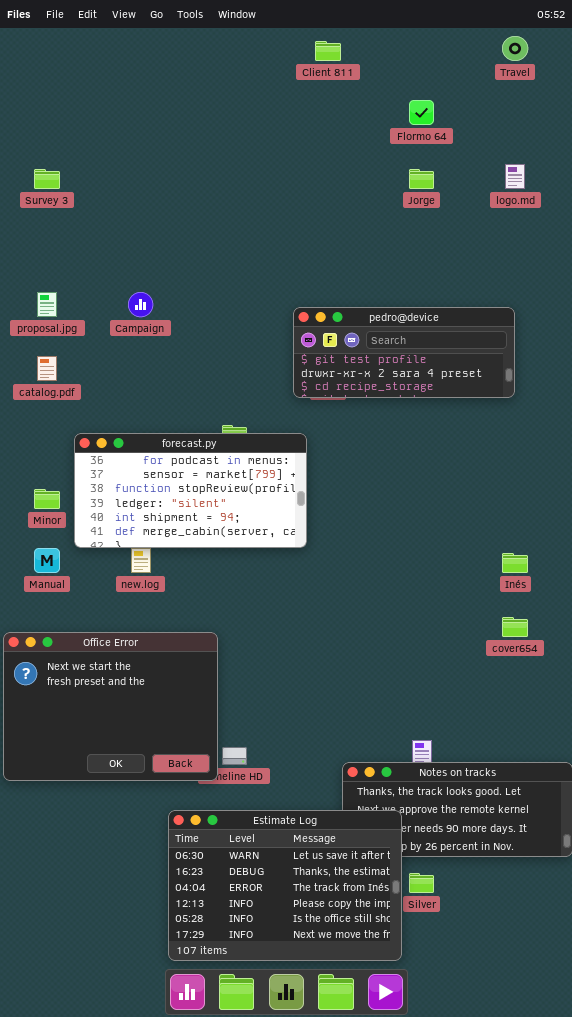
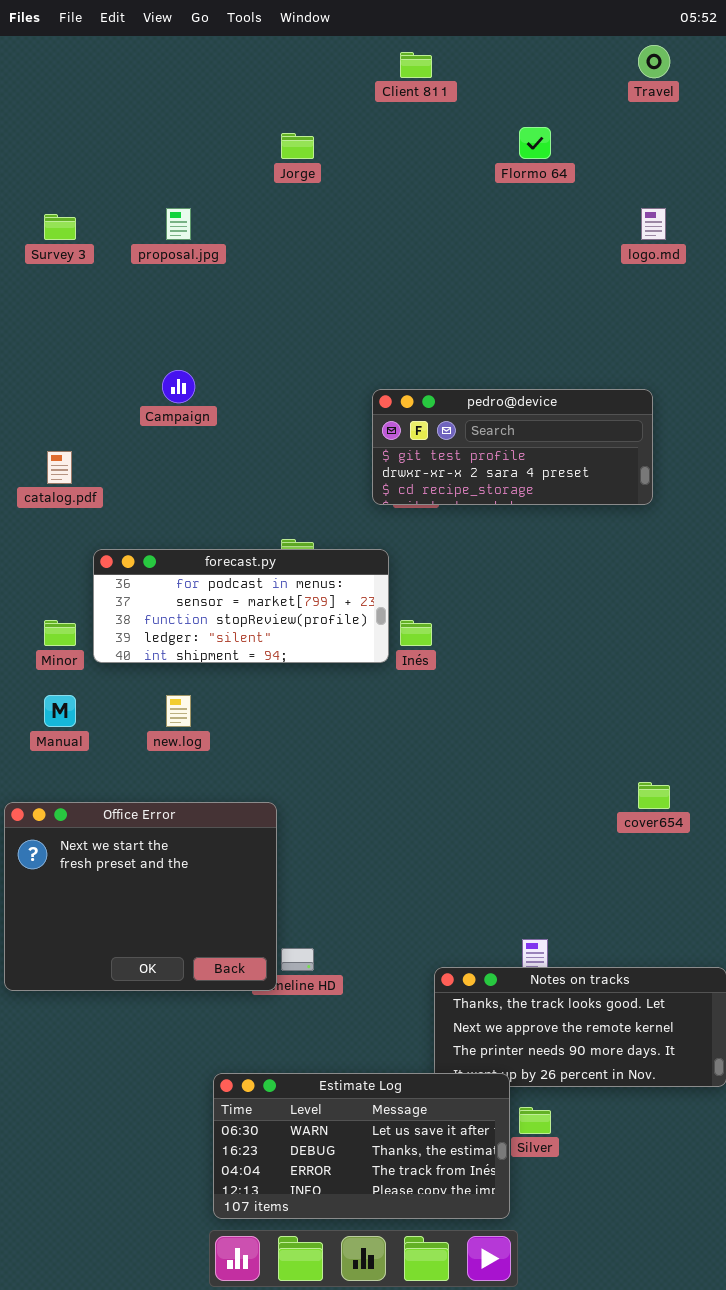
Jorge: [409,169,434,189] -> [281,133,314,159], moved
proposal.jpg: [37,292,57,317] -> [166,208,191,240], moved
forecast.py: [74,433,307,548] -> [93,549,389,663], resized
Inés: [502,553,528,573] -> [400,620,432,646], moved
Estimate Log: [168,810,402,961] -> [213,1073,510,1219], resized

